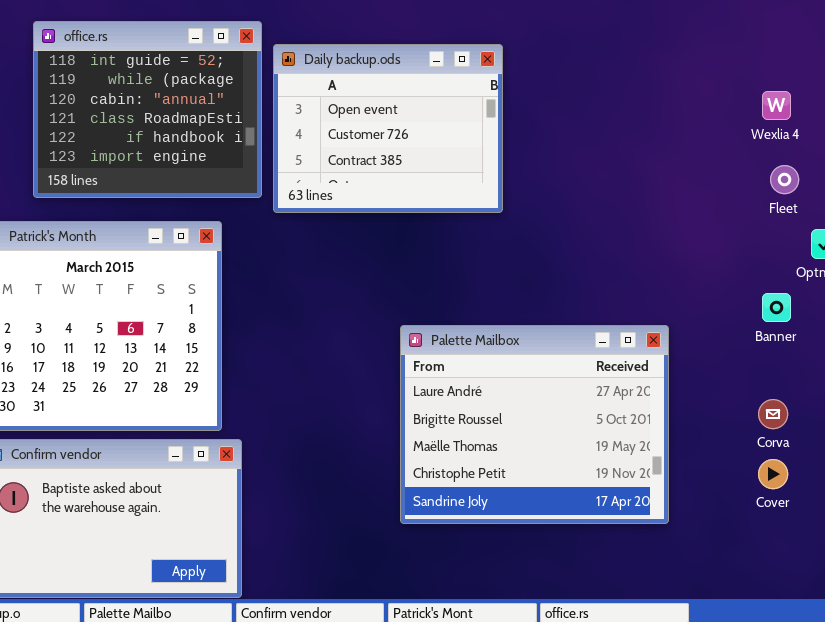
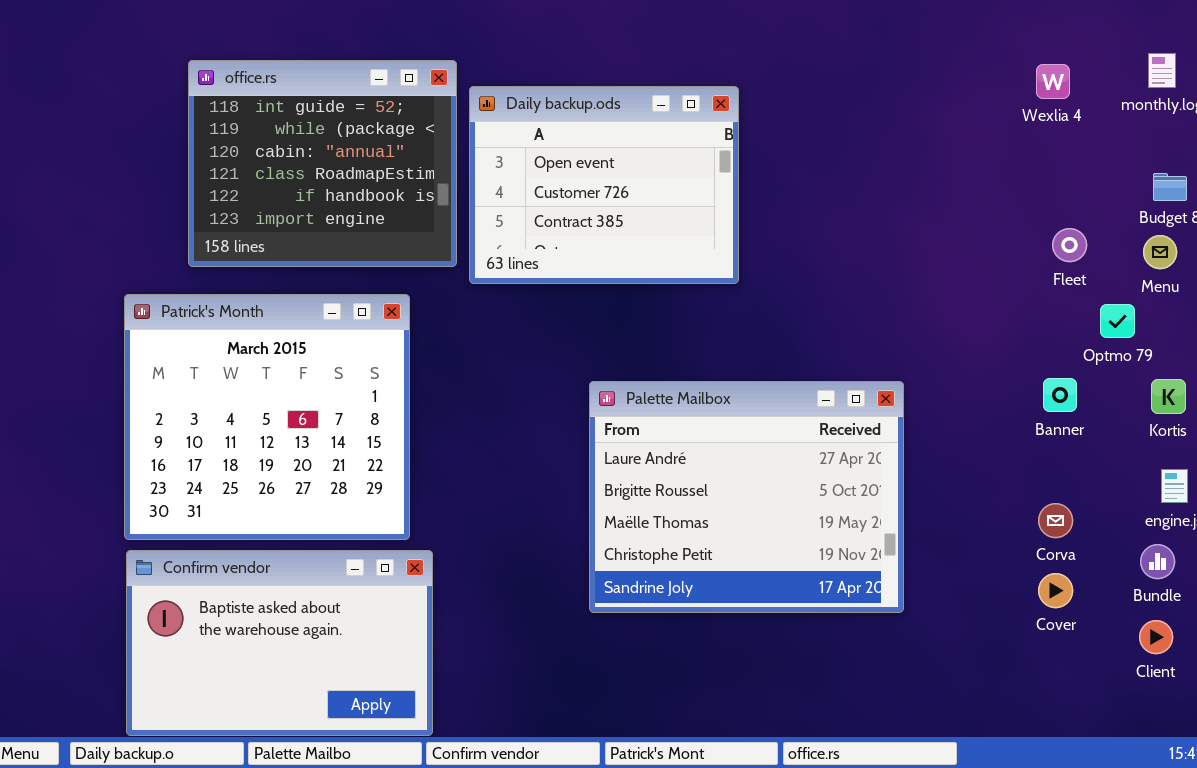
Wexlia 4: [762,91,791,120] -> [1036,64,1070,99], moved
Palette Mailbox: [400,325,669,524] -> [589,381,904,613], moved

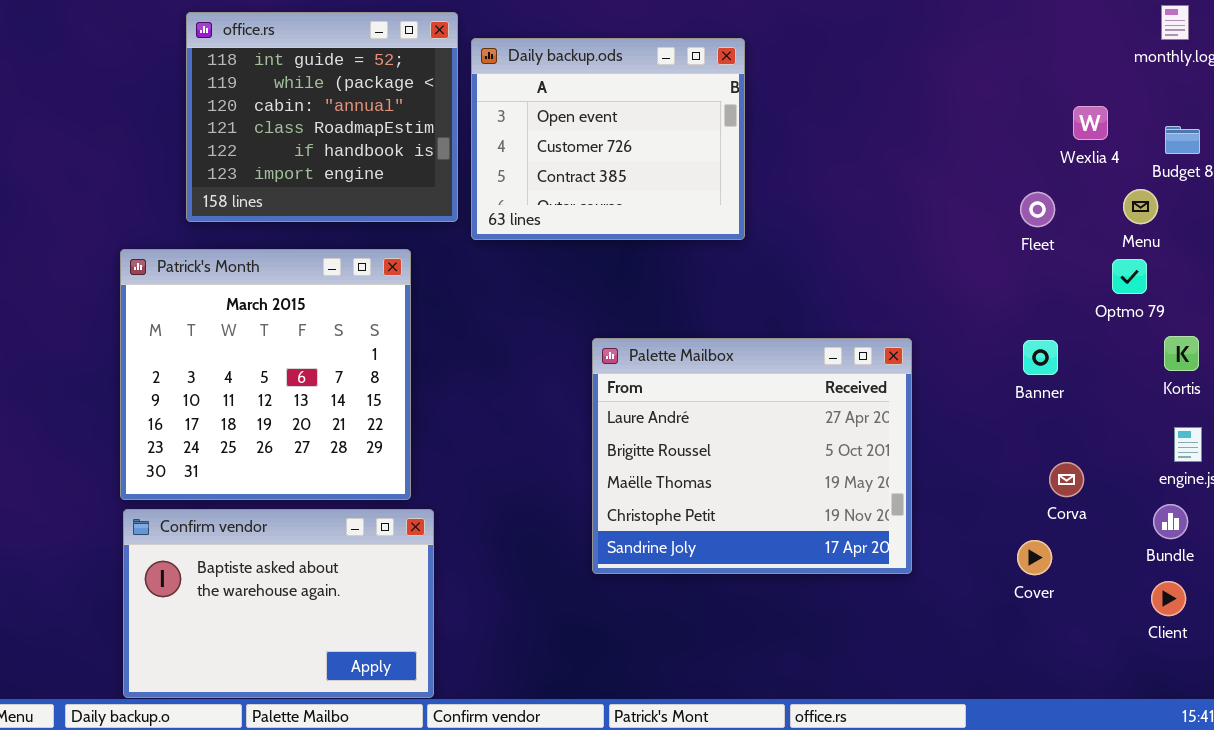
Wexlia 4: [1036,64,1070,99] -> [1073,106,1108,140], moved
Fleet: [1052,228,1087,262] -> [1020,192,1055,227], moved
Menu: [1143,235,1177,269] -> [1123,189,1158,224], moved
Banner: [1043,378,1077,412] -> [1023,340,1058,375], moved
Cover: [1038,573,1073,608] -> [1017,540,1052,575], moved

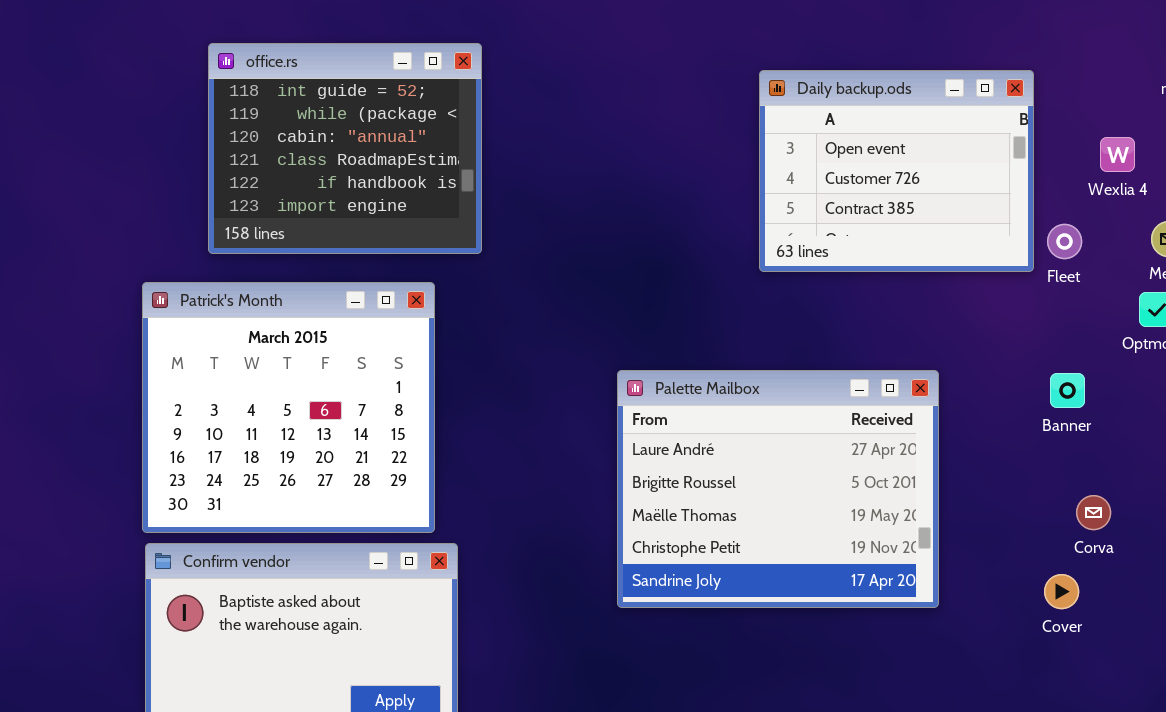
Daily backup.ods: [471,38,745,240] -> [759,70,1034,272], moved

